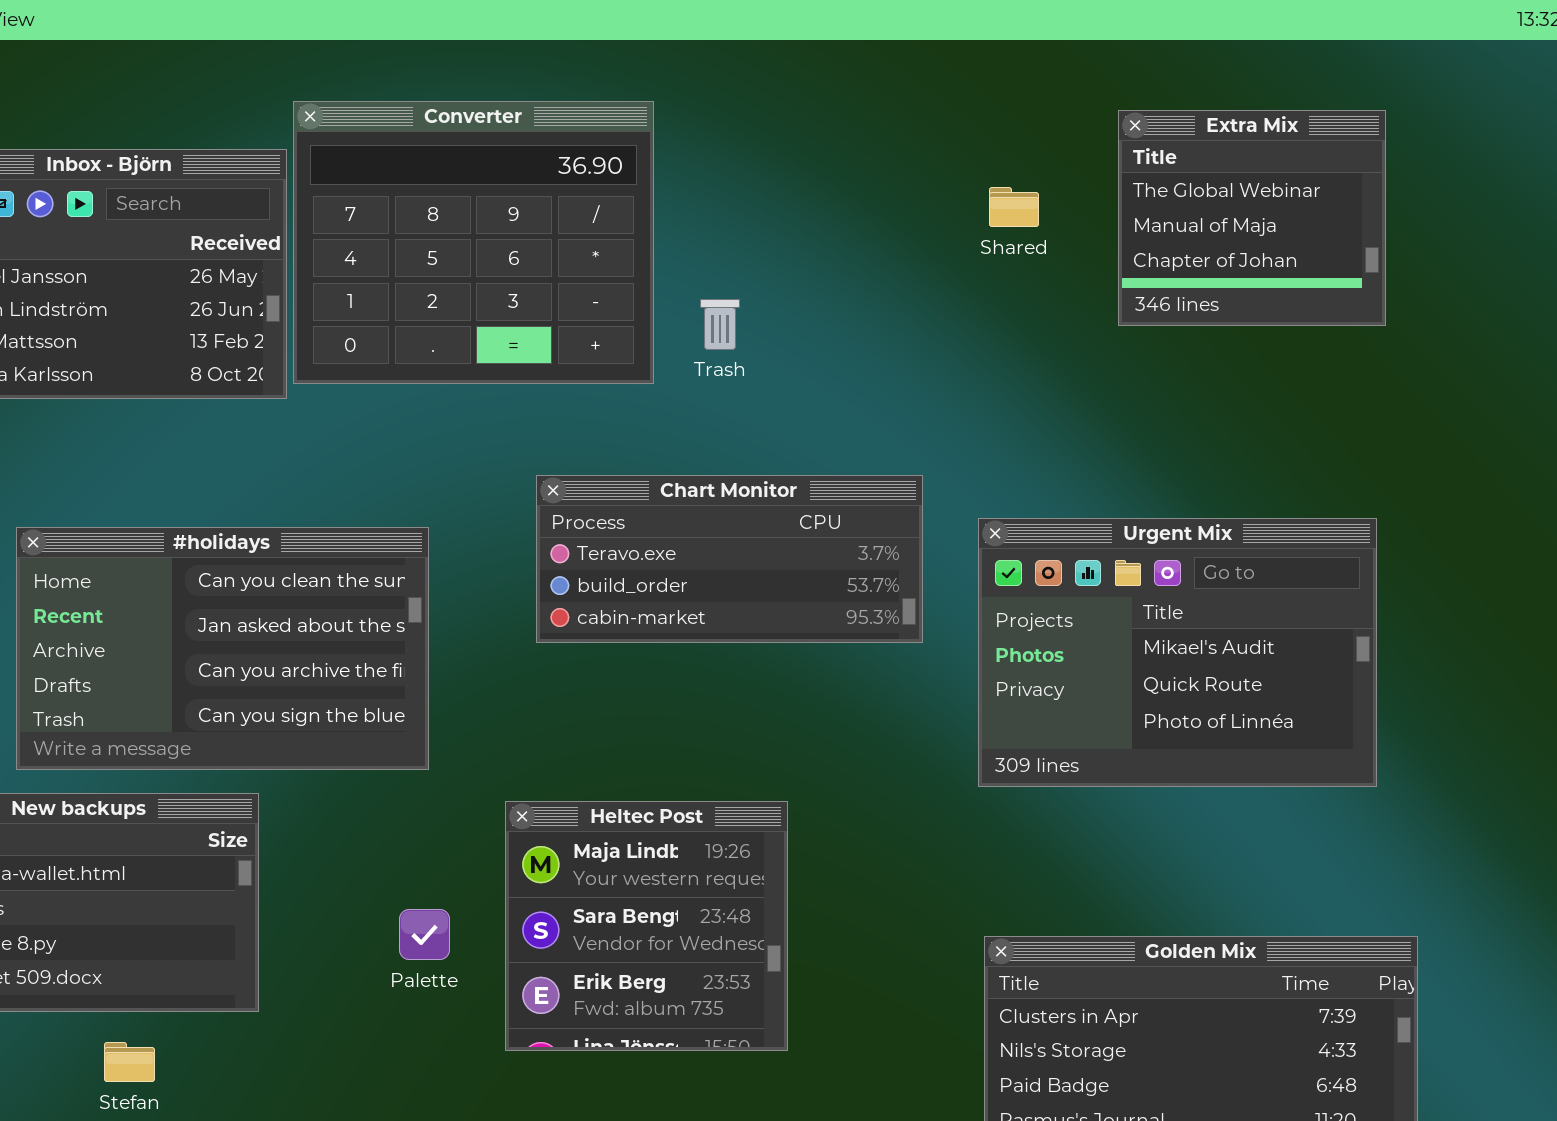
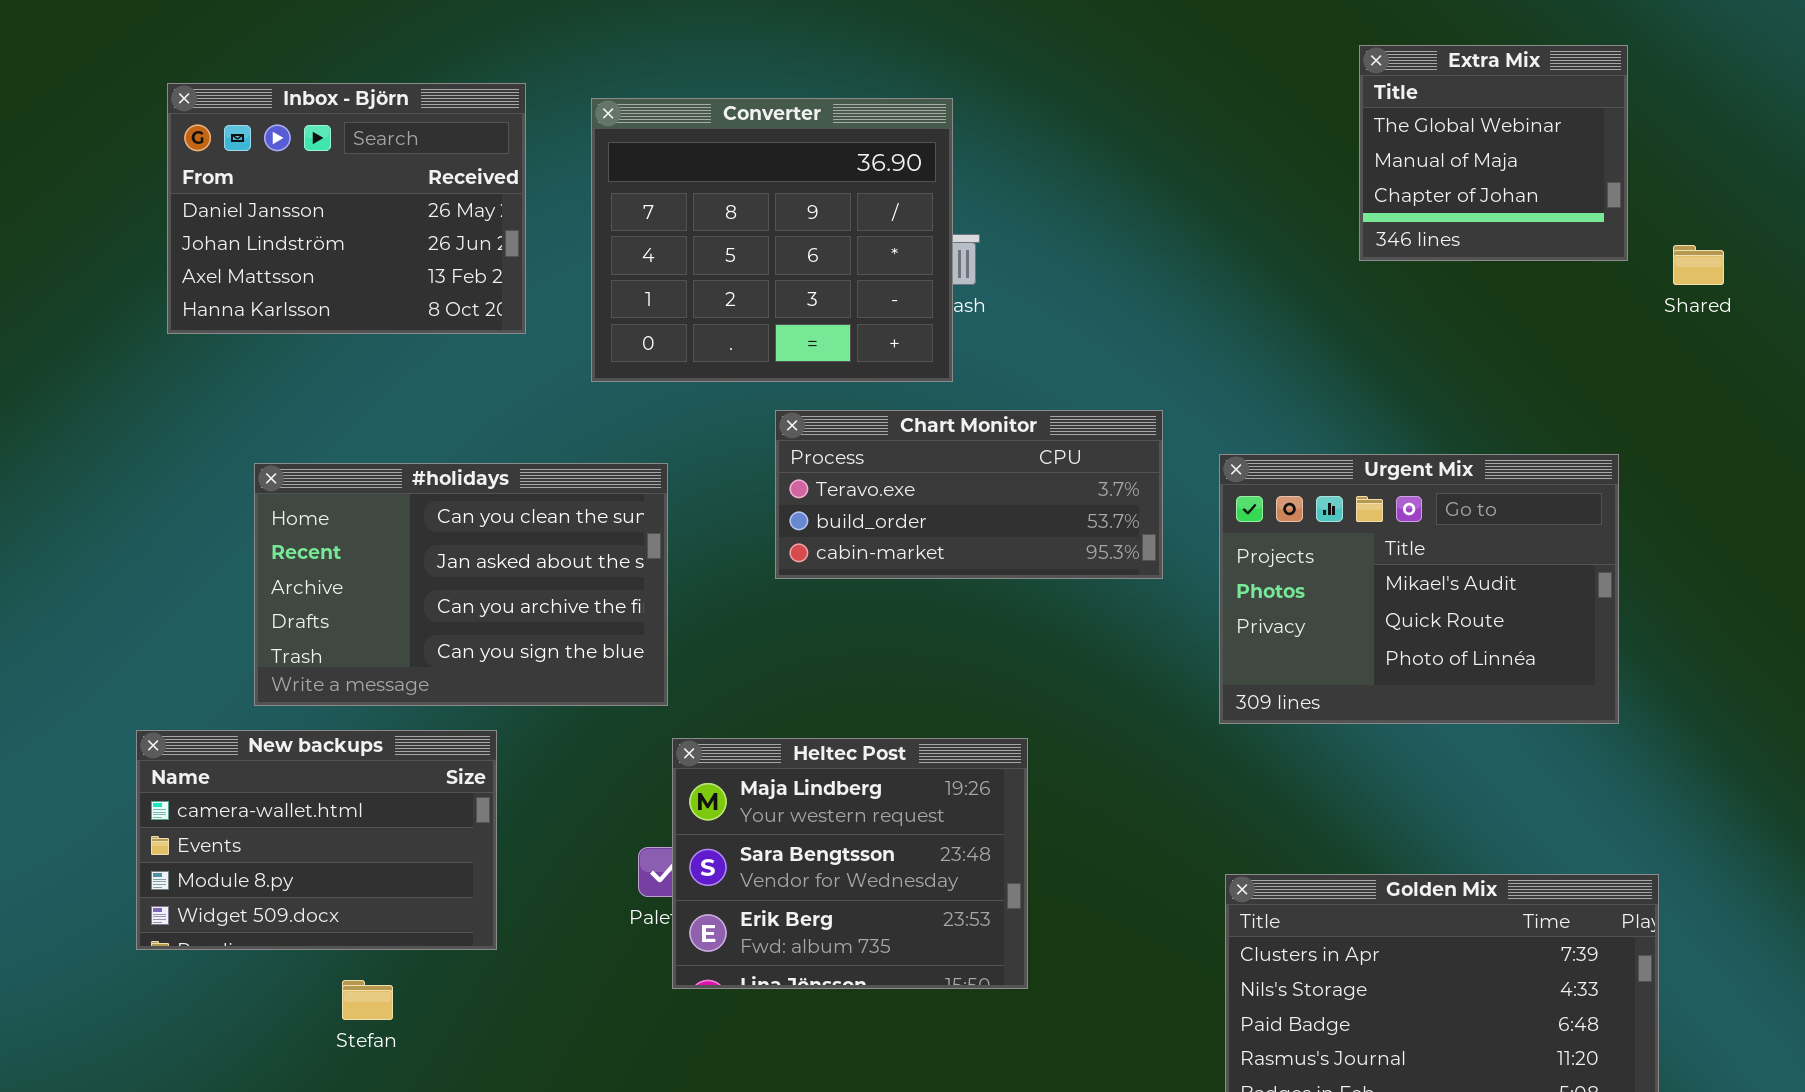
Converter: [293,101,654,384] -> [591,98,953,382], moved
Shared: [989,187,1039,227] -> [1673,245,1724,285], moved
Heltec Post: [505,801,788,1051] -> [672,738,1028,989], resized

